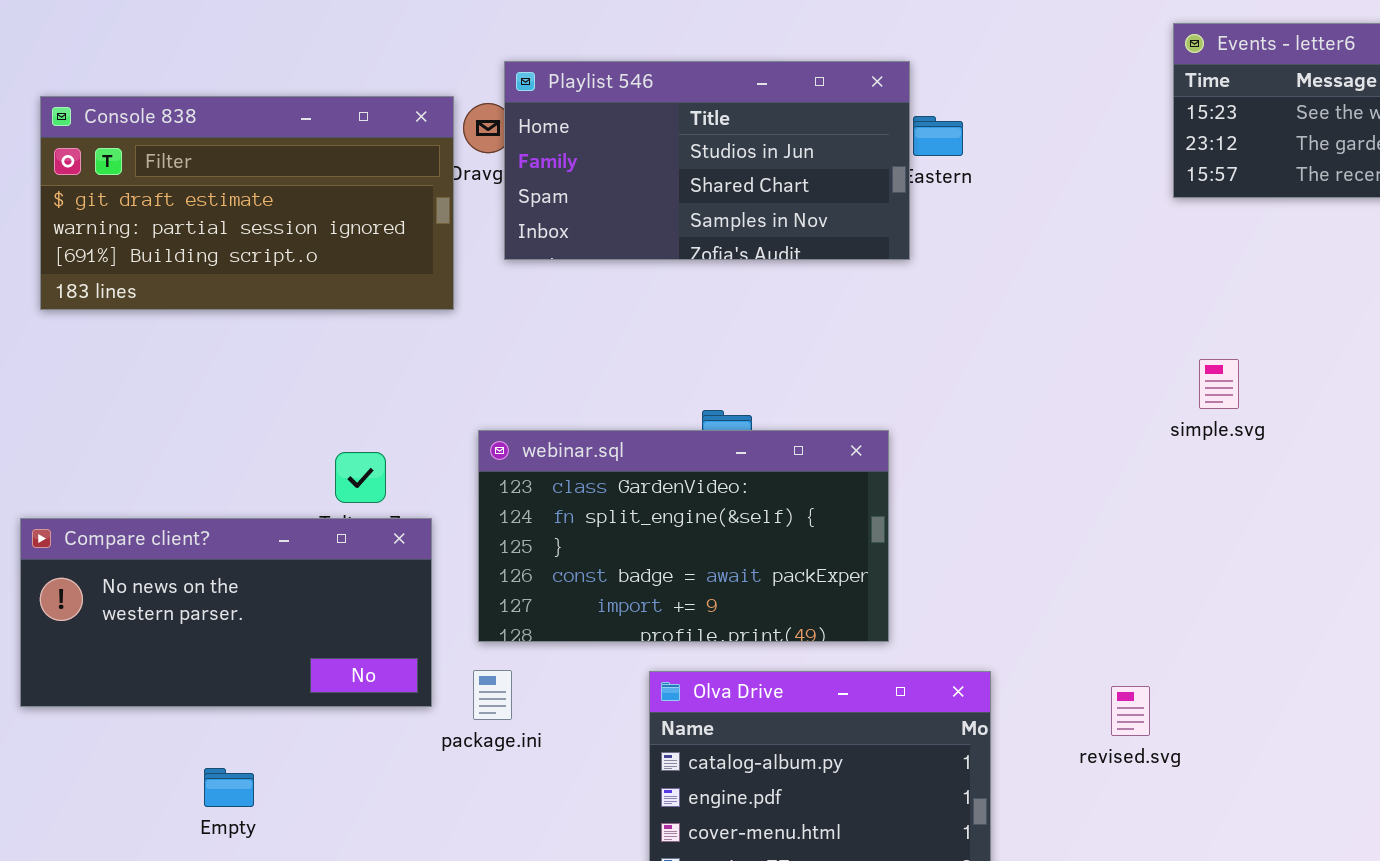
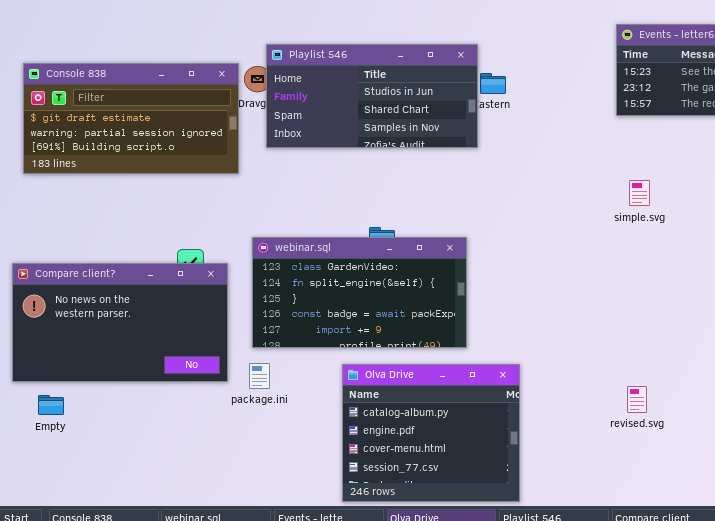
simple.svg: [1199,359,1239,409] -> [629,180,650,206], moved
Compare client?: [20,518,432,707] -> [12,263,228,382], resized
revised.svg: [1111,686,1150,736] -> [627,386,647,413], moved
Empty: [204,768,254,807] -> [38,395,64,415], moved

